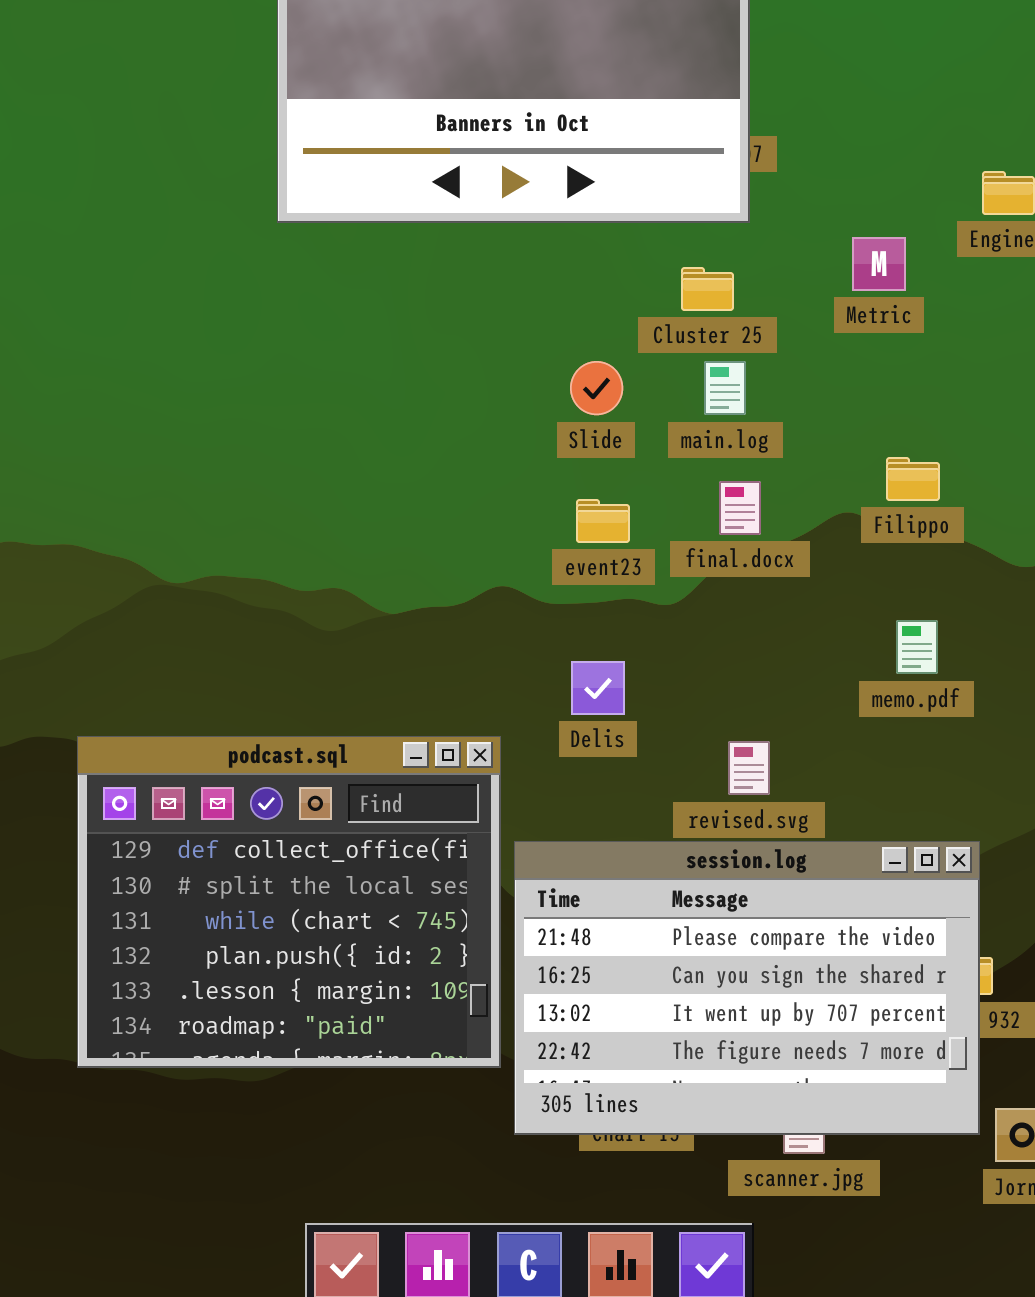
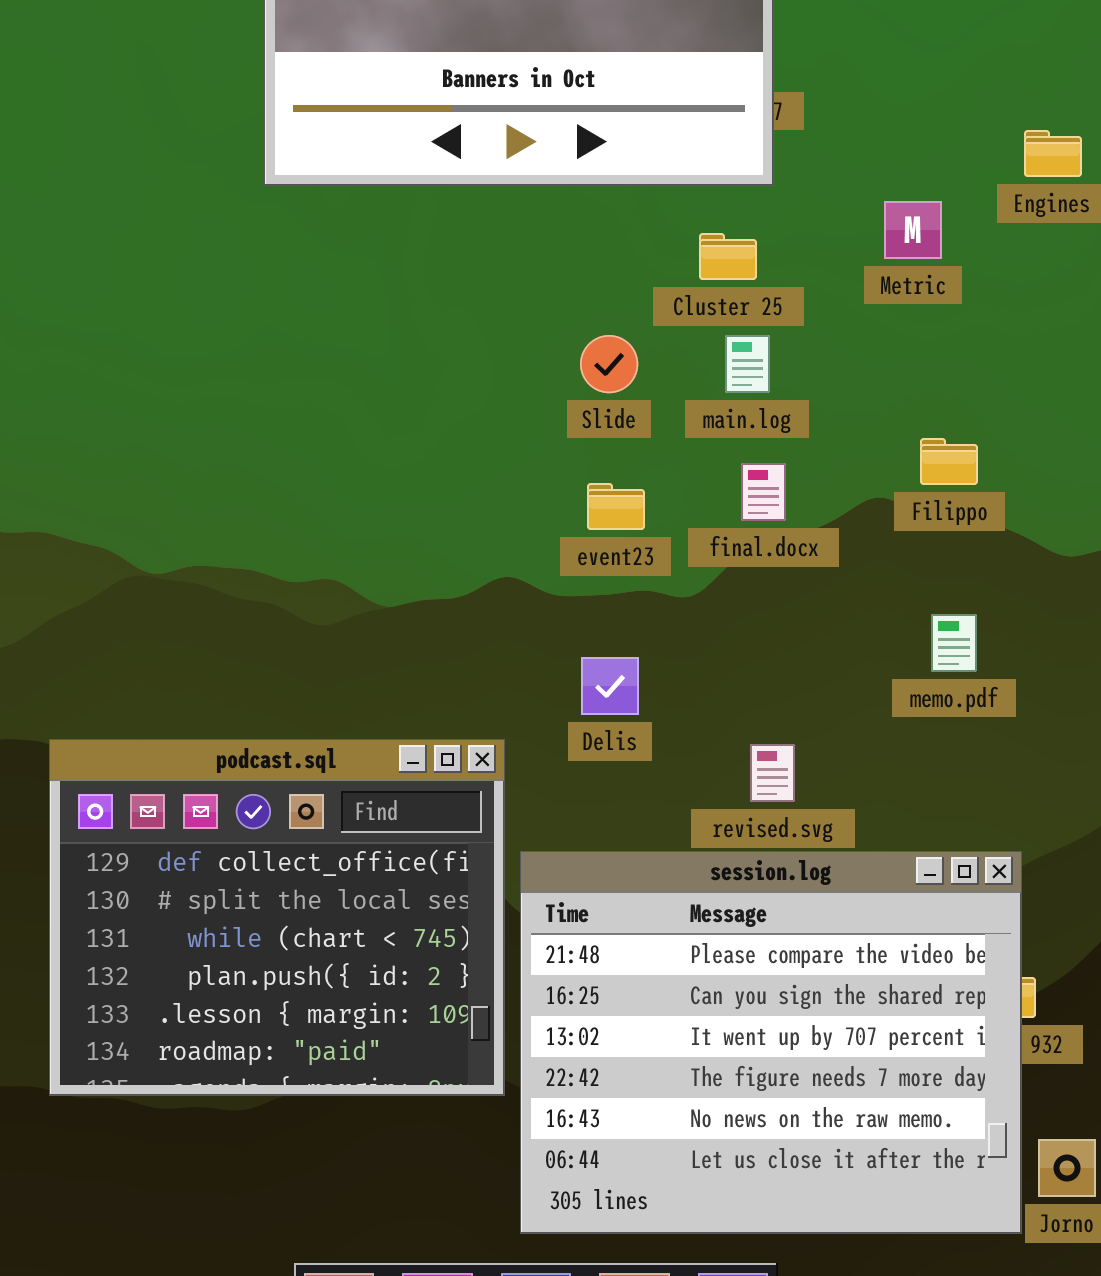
session.log: [514,841,980,1135] -> [520,851,1022,1234], resized

